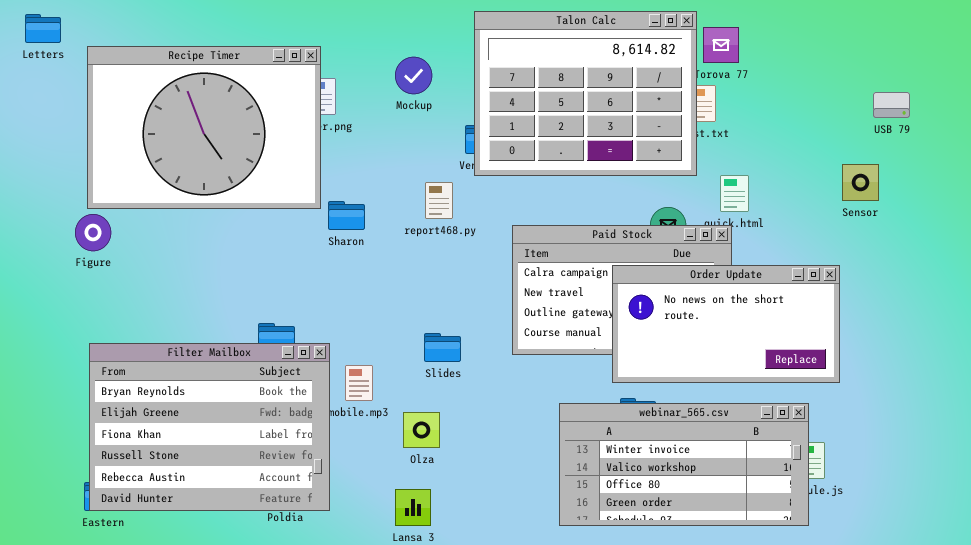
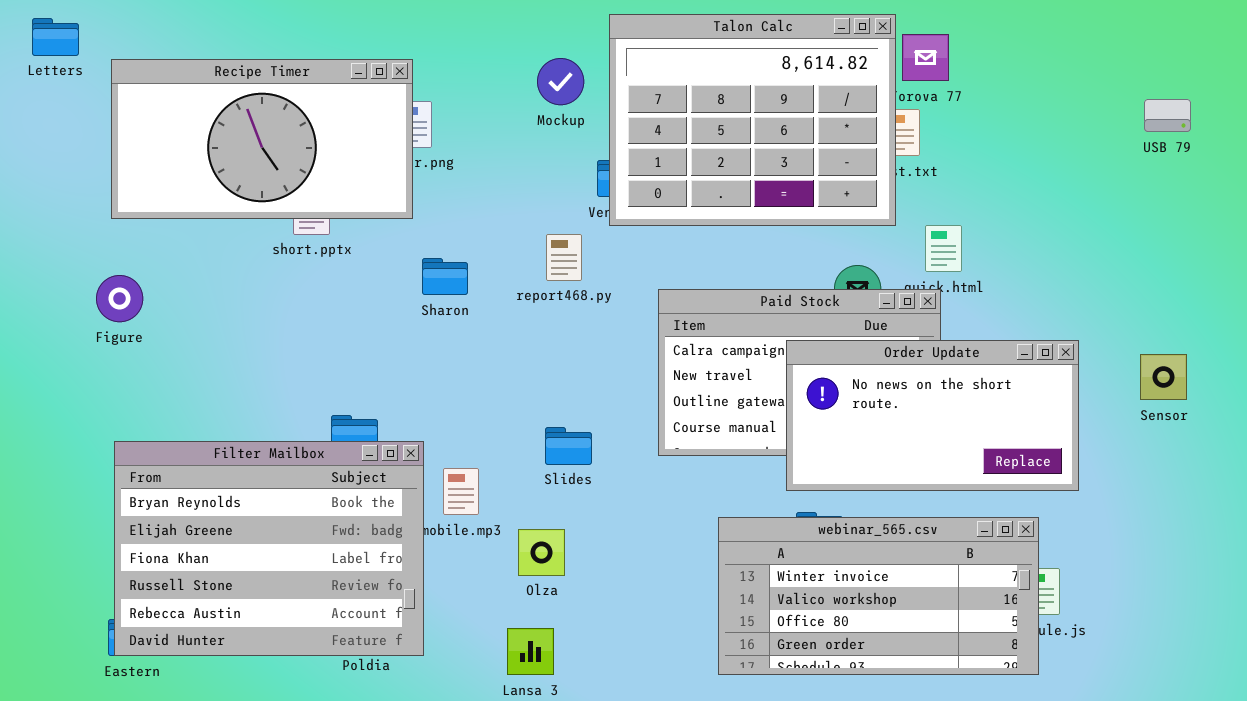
Recipe Timer: [87,46,321,209] -> [111,59,413,219], resized
Mockup: [395,57,432,94] -> [537,58,584,105], moved
USB 79: [873,92,910,118] -> [1144,99,1191,132], moved
Sensor: [842,164,879,201] -> [1140,354,1187,400], moved

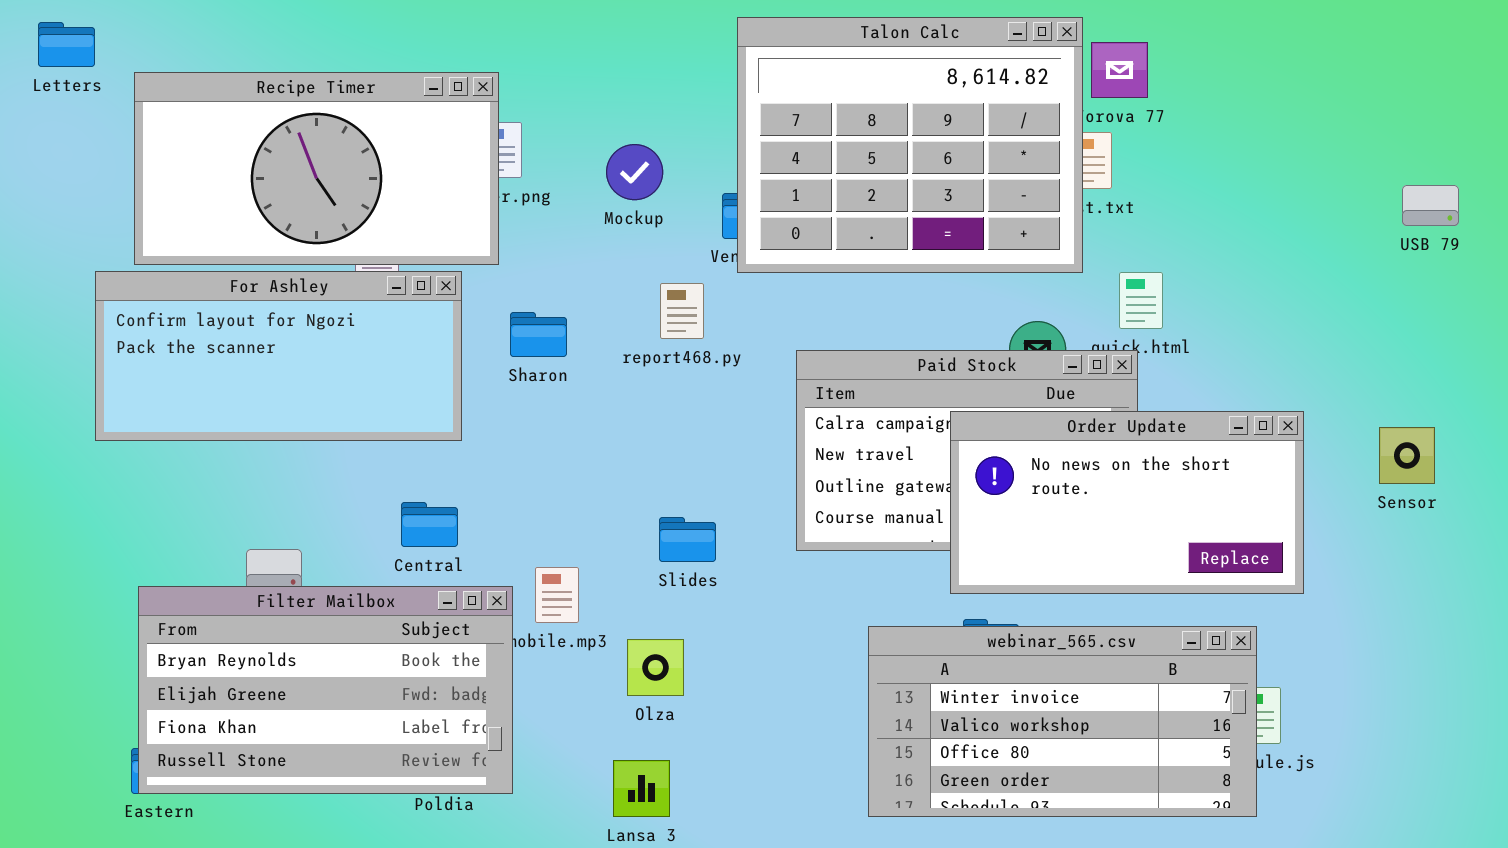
Mockup: [537,58,584,105] -> [606,144,663,200], moved
USB 79: [1144,99,1191,132] -> [1402,185,1459,226], moved
For Ashley: none -> [95,271,462,441], opened
Filter Mailbox: [114,441,424,656] -> [138,586,513,794], resized

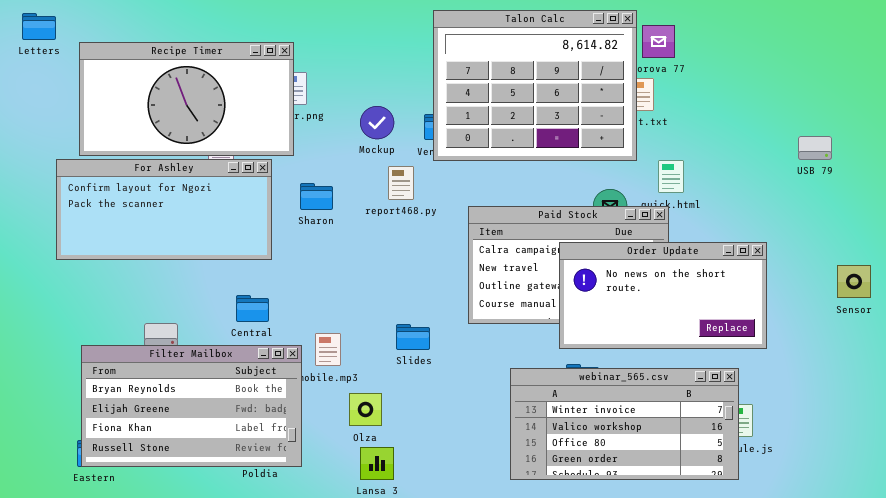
Mockup: [606,144,663,200] -> [360,106,394,139], moved
USB 79: [1402,185,1459,226] -> [798,136,832,160], moved
Sensor: [1379,427,1435,484] -> [837,265,871,298], moved
Slides: [659,517,716,562] -> [396,324,430,350], moved
Olza: [627,639,684,696] -> [349,393,382,426], moved

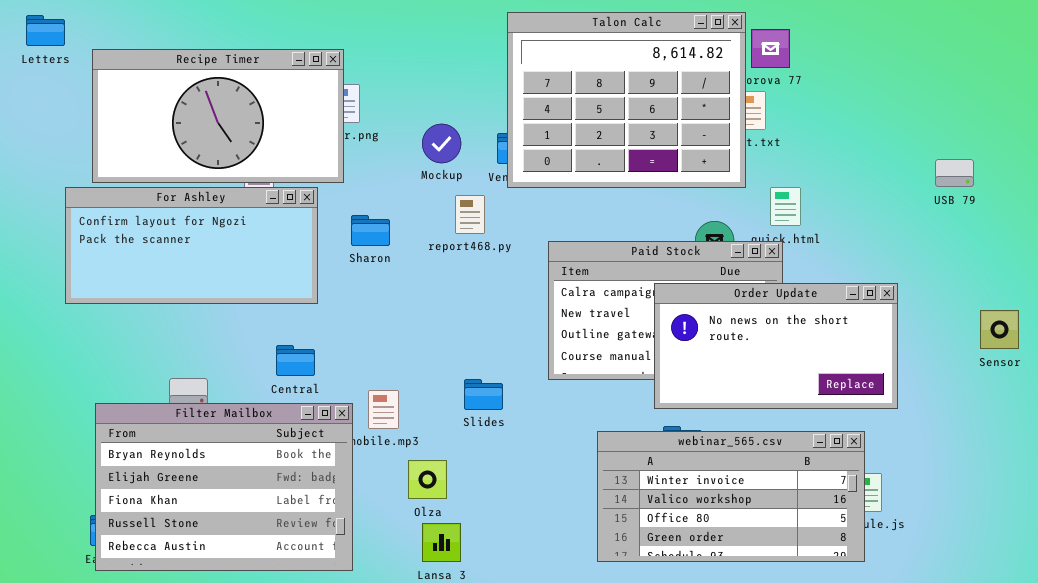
Filter Mailbox: [81,345,302,467] -> [95,403,353,571], resized

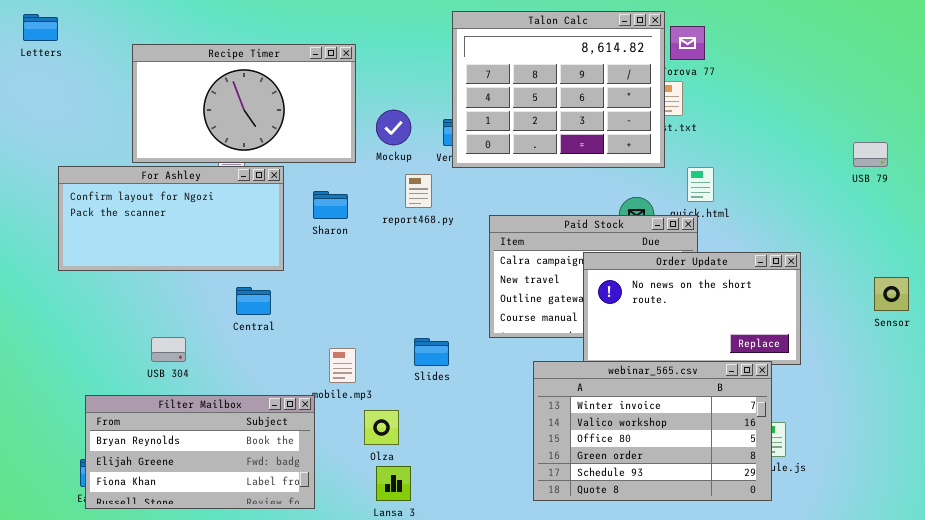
Recipe Timer: [92,49,344,183] -> [132,44,356,163], moved
USB 79: [935,159,974,187] -> [853,142,888,167], moved
Central: [276,345,315,376] -> [236,287,271,315], moved
Filter Mailbox: [95,403,353,571] -> [85,395,315,509], resized
webinar_565.csv: [597,431,865,562] -> [533,361,772,501], resized

